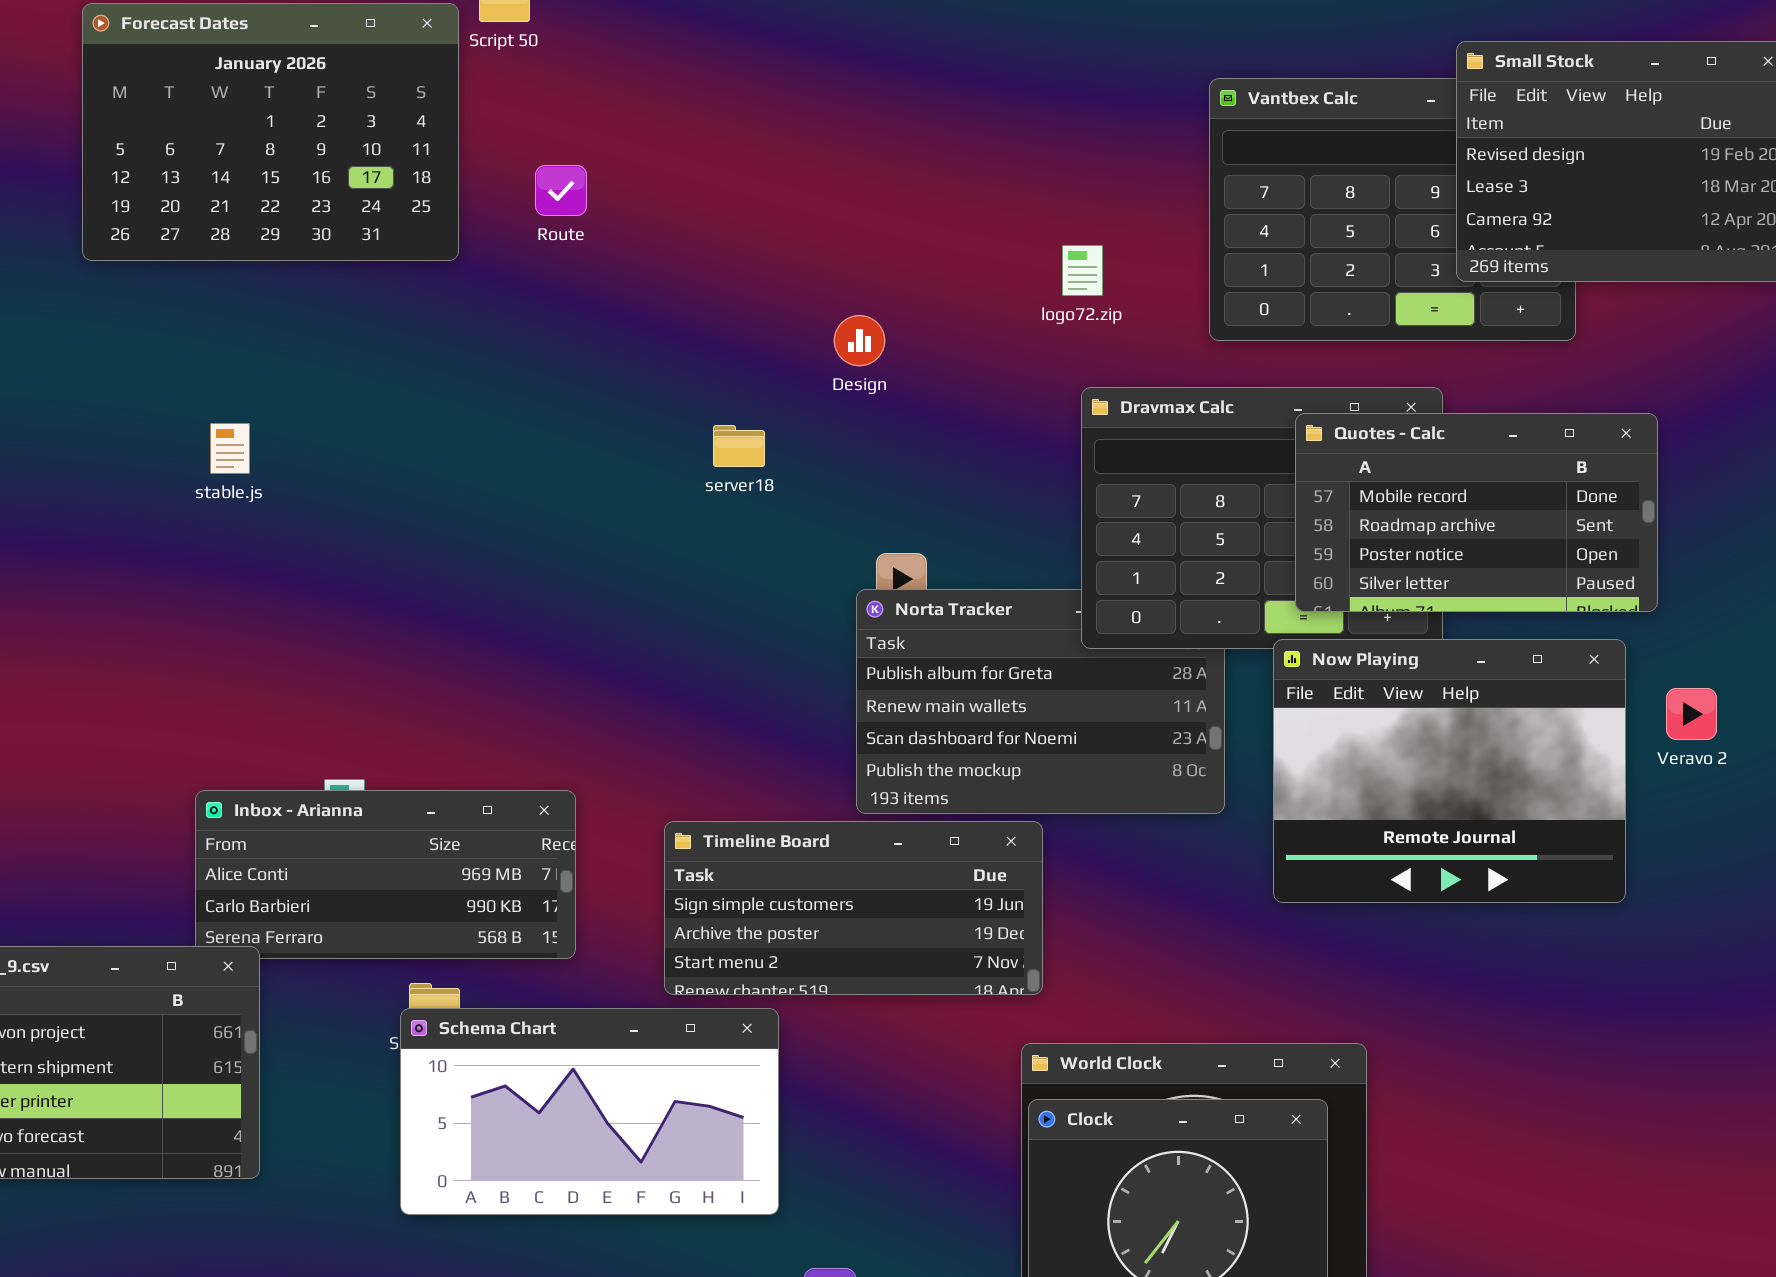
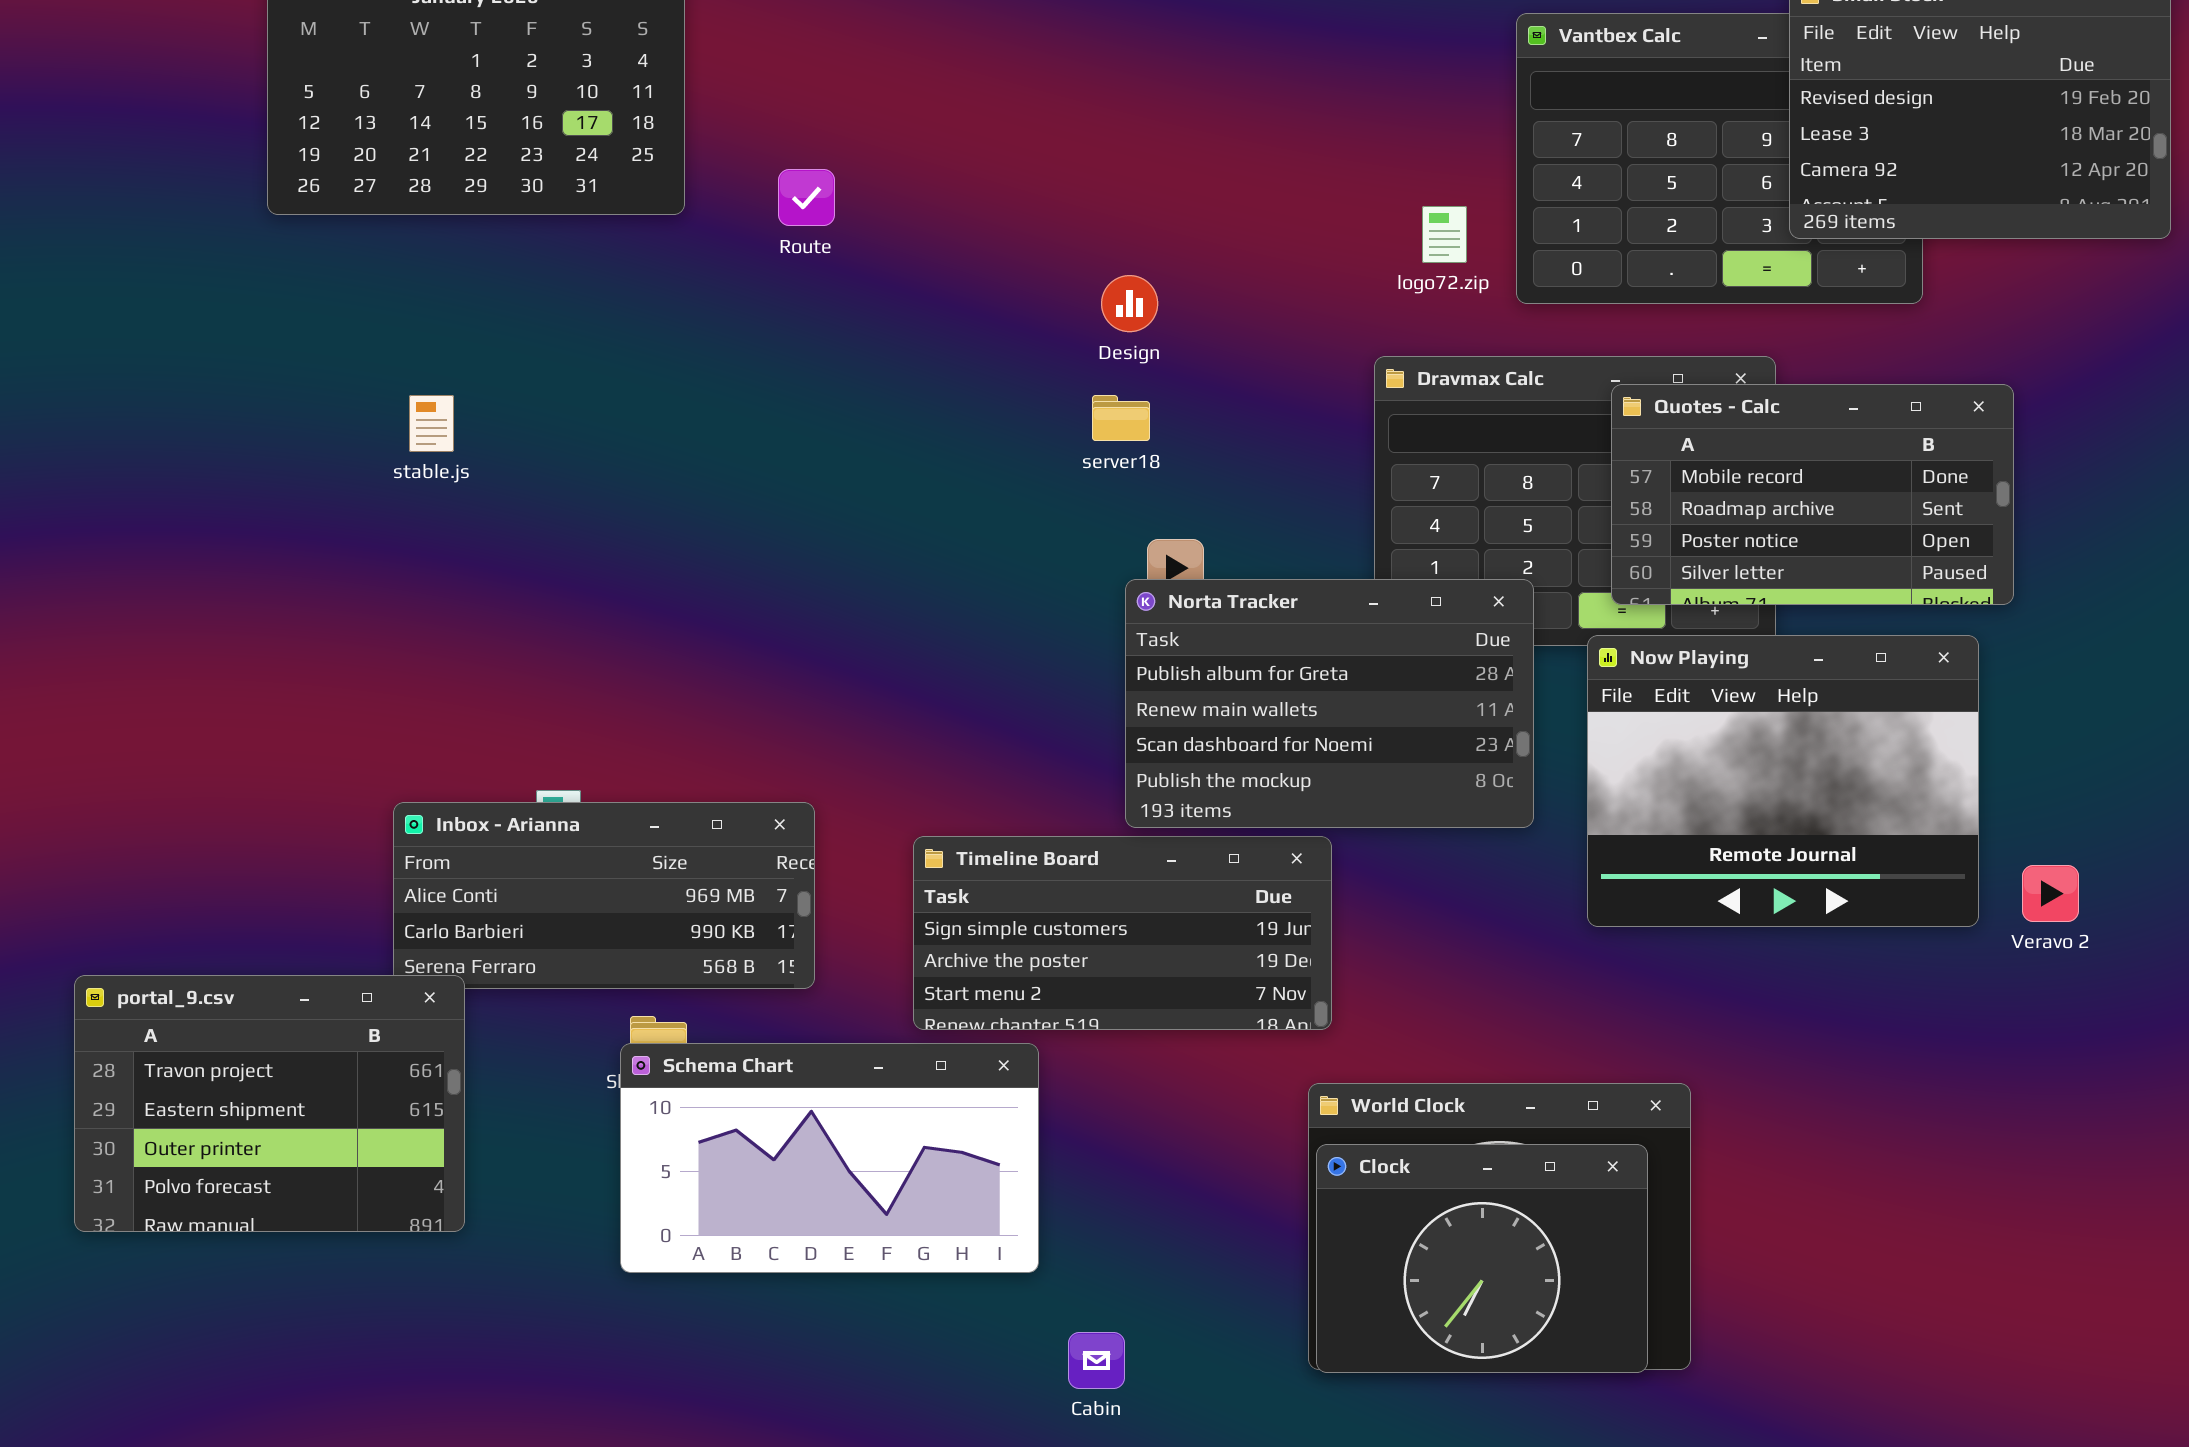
Route: [535,165,587,216] -> [778,169,835,226], moved
logo72.zip: [1062,245,1103,296] -> [1422,206,1467,263], moved
server18: [713,425,765,467] -> [1092,395,1150,441], moved
Norta Tracker: [856,589,1225,814] -> [1125,579,1534,828], raised
Veravo 2: [1666,688,1717,740] -> [2022,865,2079,922], moved

